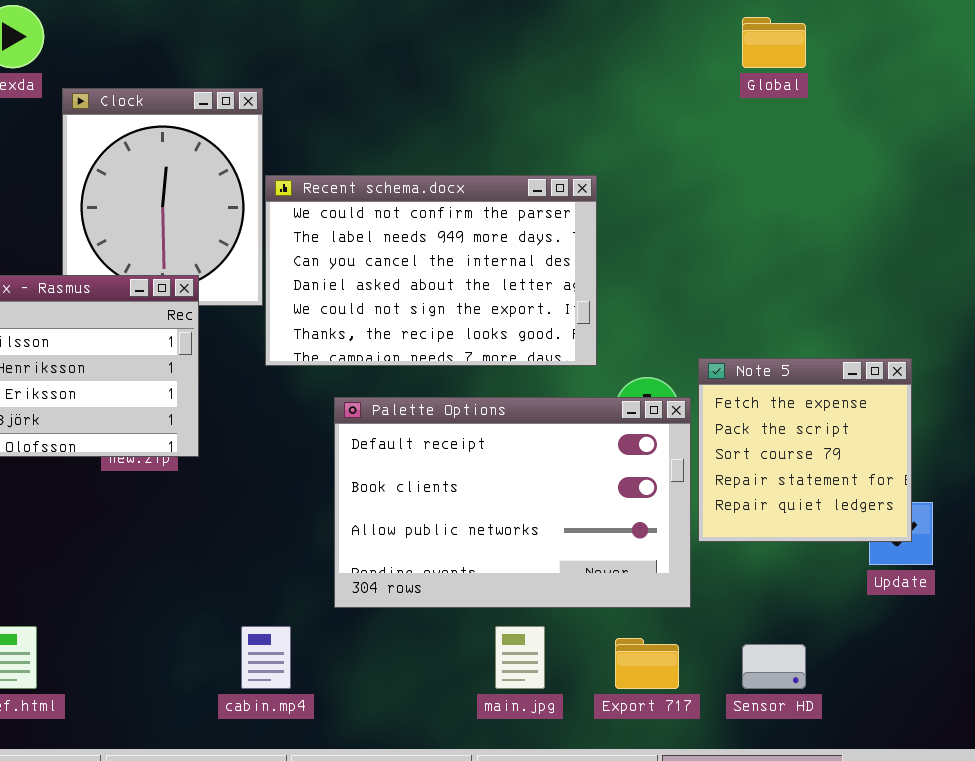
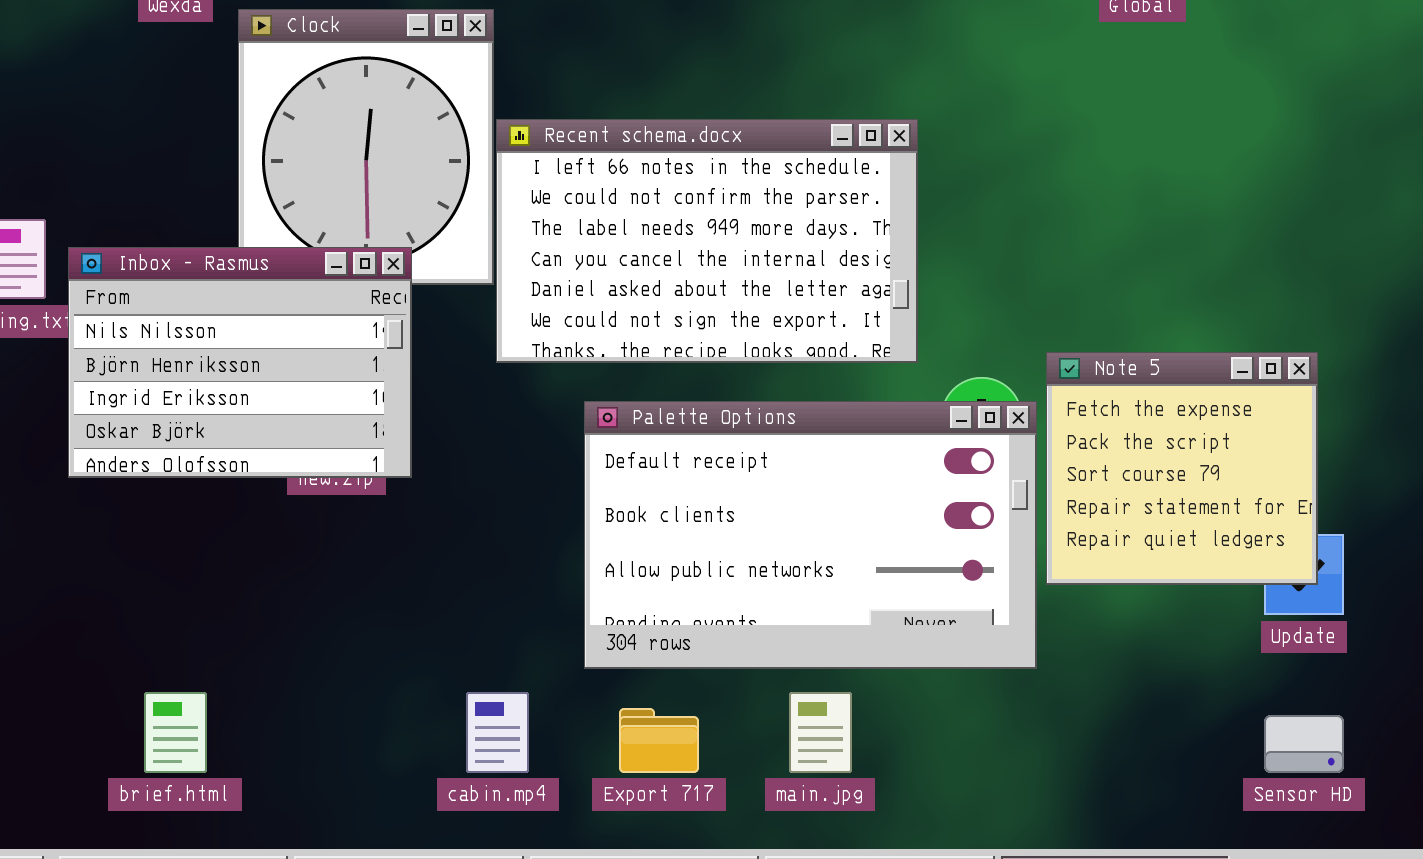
Recent schema.docx: [265,175,597,366] -> [496,119,918,363], scrolled up 1 row
Export 717: [615,638,679,689] -> [619,708,699,773], moved
Sensor HD: [742,644,806,689] -> [1264,715,1344,773], moved

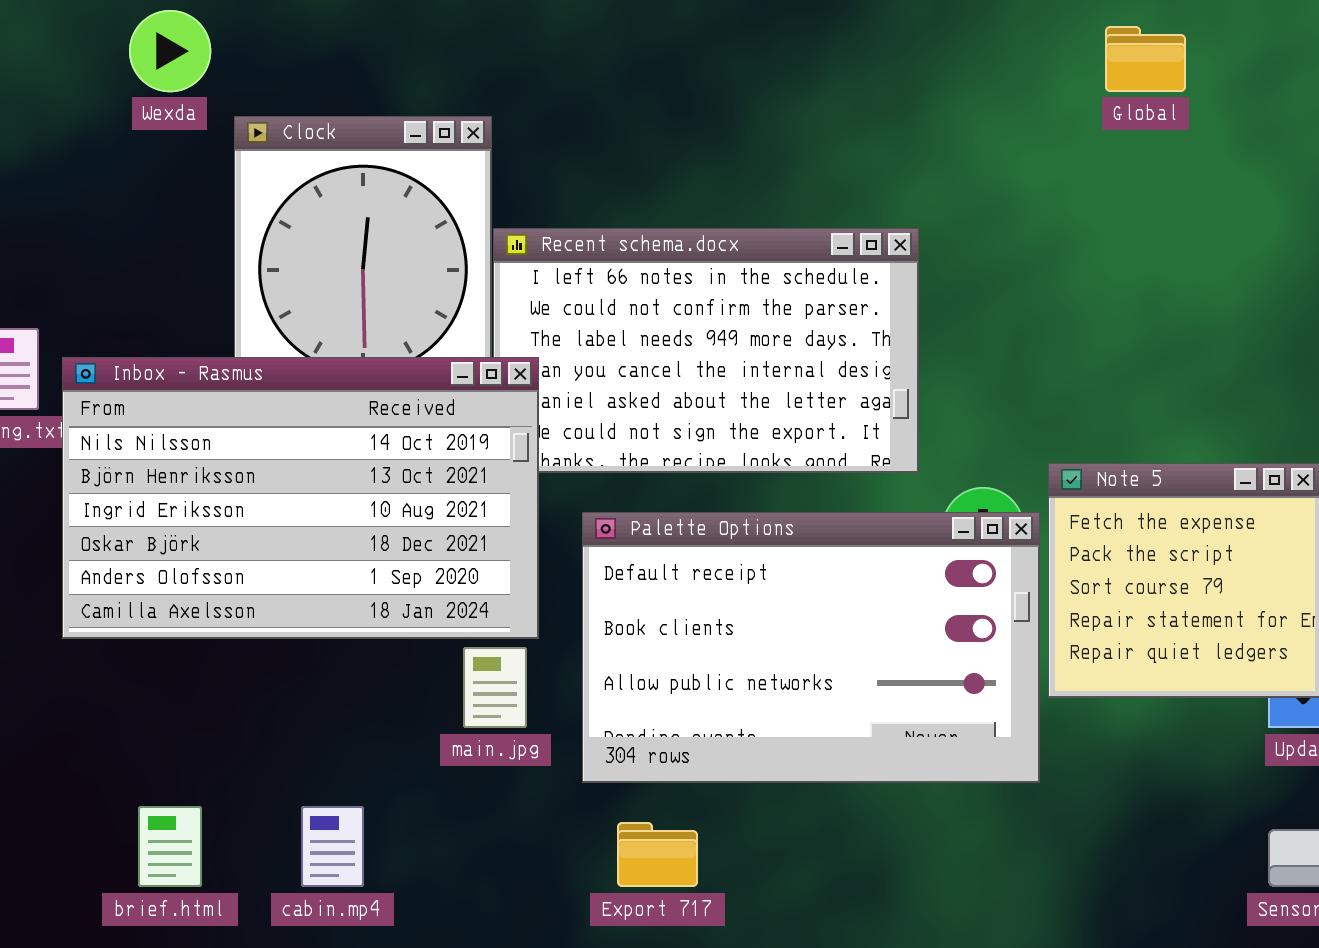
Inbox - Rasmus: [68,247,412,478] -> [62,357,539,639], resized
cabin.mp4: [466,692,529,773] -> [301,806,364,887], moved
main.jpg: [789,692,852,773] -> [463,647,527,728], moved

